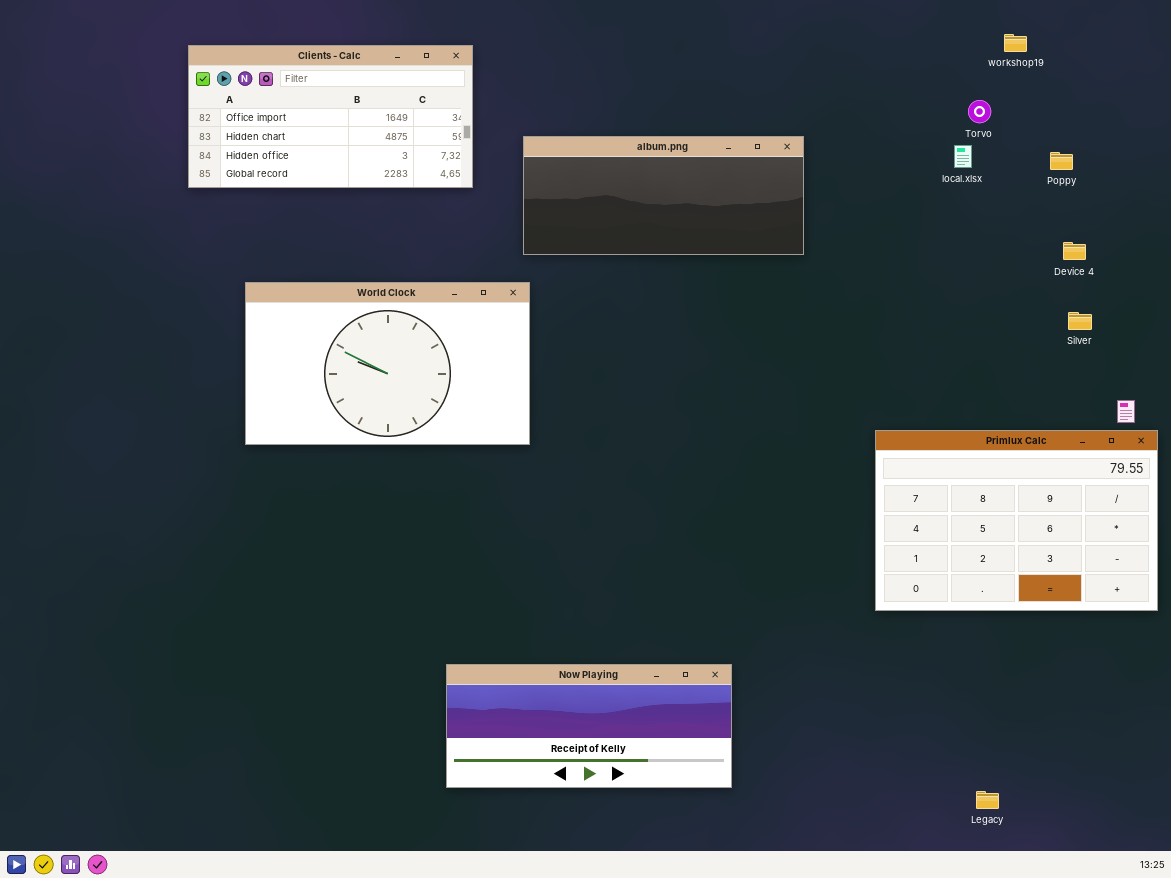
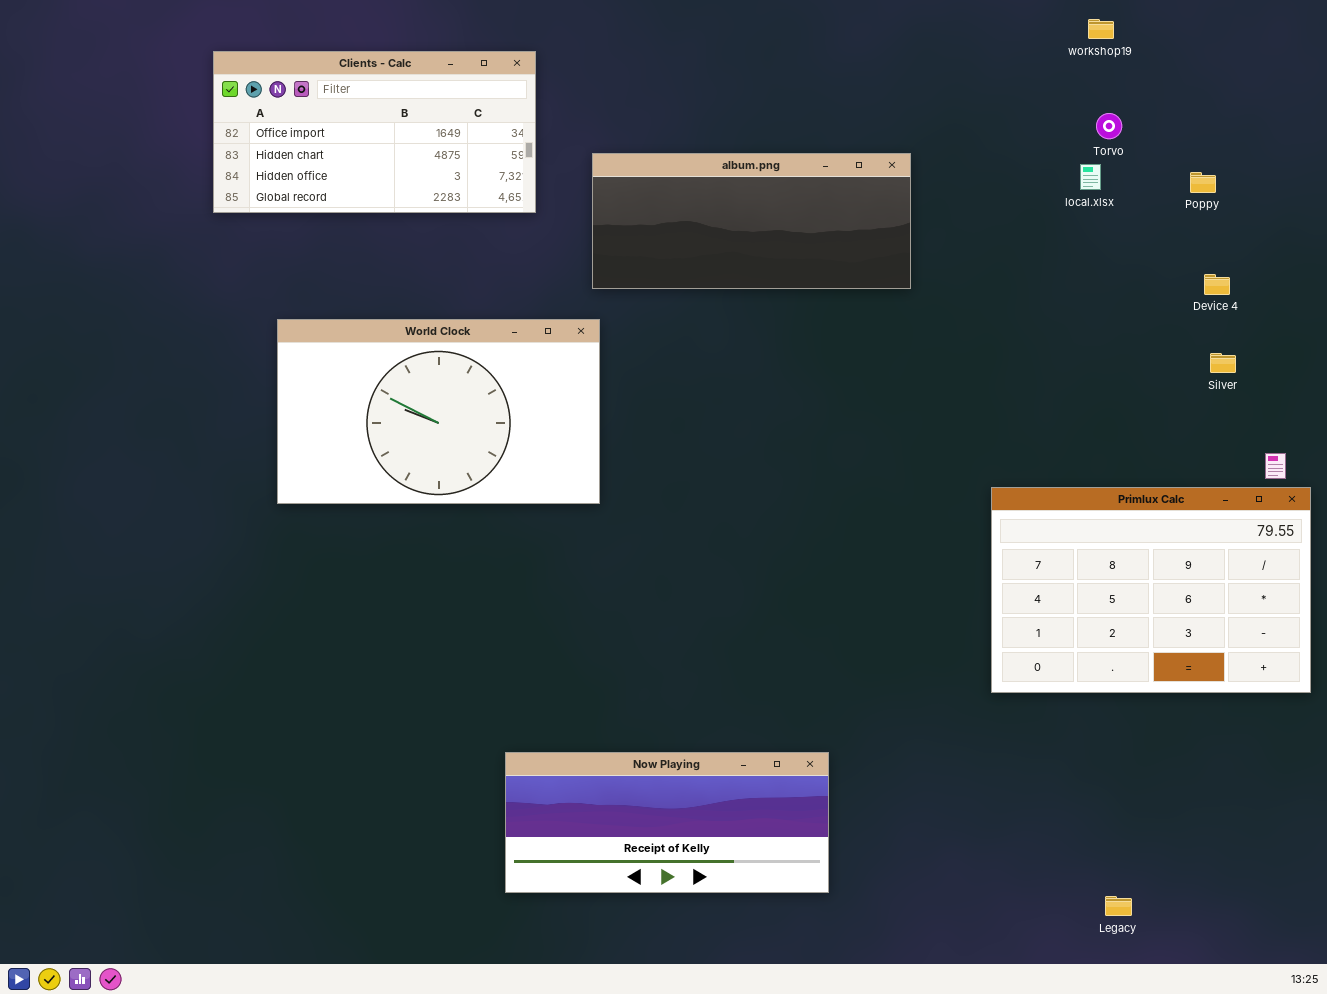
workshop19: [1004,34,1027,52] -> [1088,19,1114,39], moved

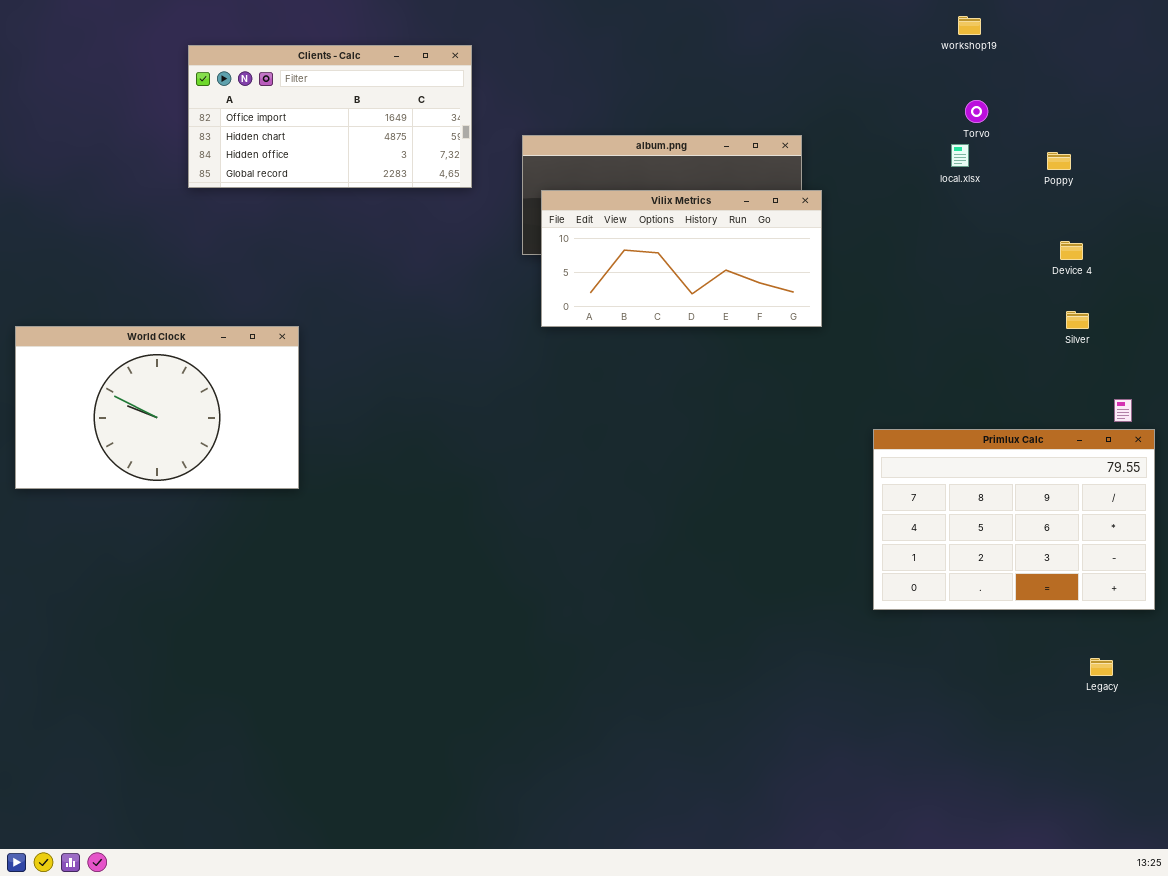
Vilix Metrics: none -> [541,190,822,327], opened
World Clock: [277,319,600,504] -> [15,326,299,489], moved
Now Playing: [505,752,829,893] -> none, closed
Legacy: [1105,896,1132,916] -> [1090,658,1113,676], moved

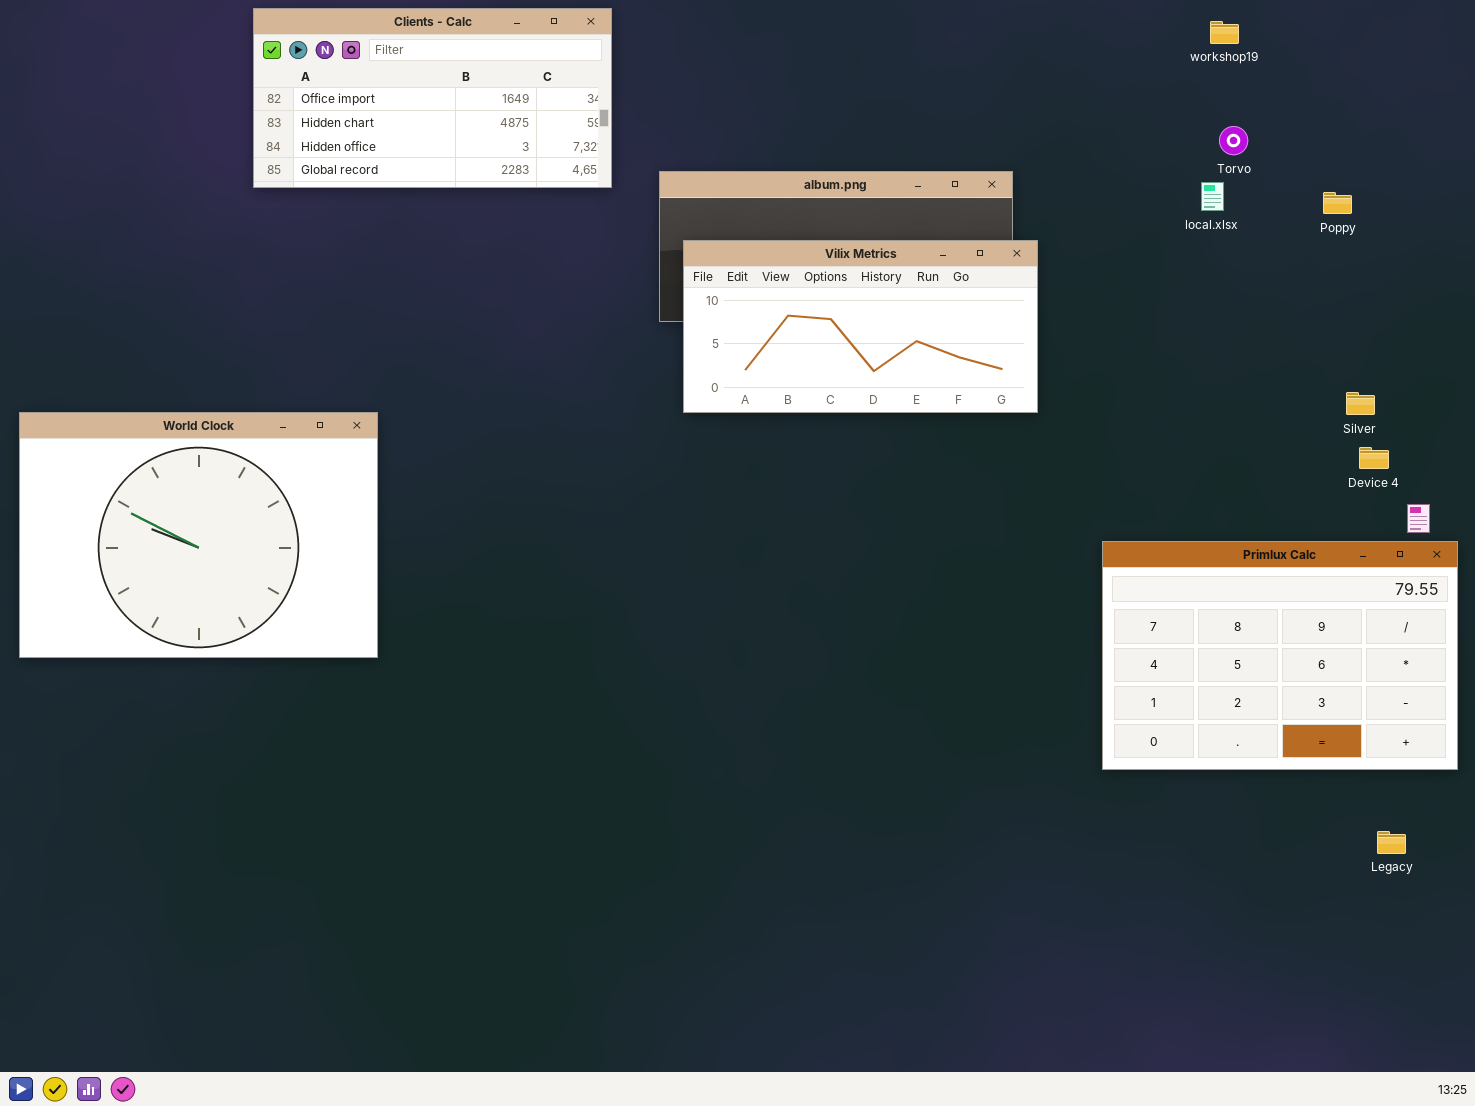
Clients - Calc: [188,45,472,188] -> [253,8,612,188], moved
Device 4: [1060,241,1083,260] -> [1359,447,1389,469], moved
World Clock: [15,326,299,489] -> [19,412,378,658], resized

